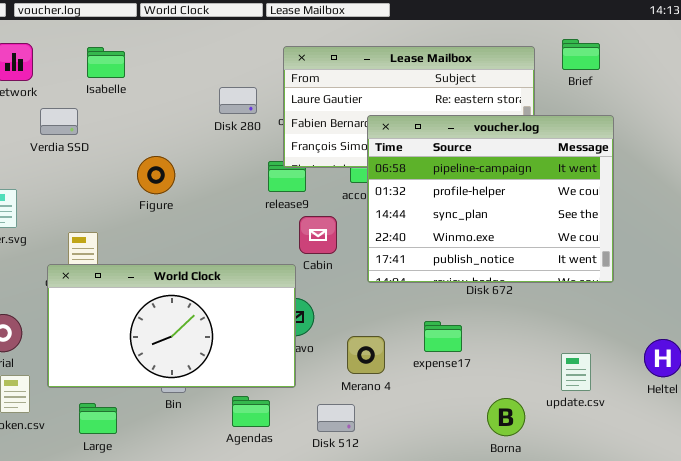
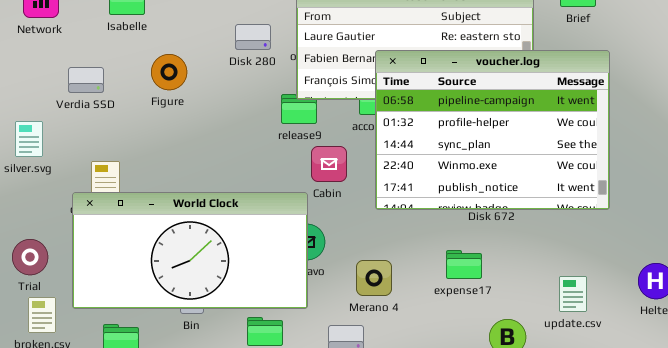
Verdia SSD: [40,108,78,135] -> [68,67,104,93], moved
Figure: [137,156,175,194] -> [151,54,187,90], moved
expense17: [424,321,462,352] -> [446,250,482,279], moved

